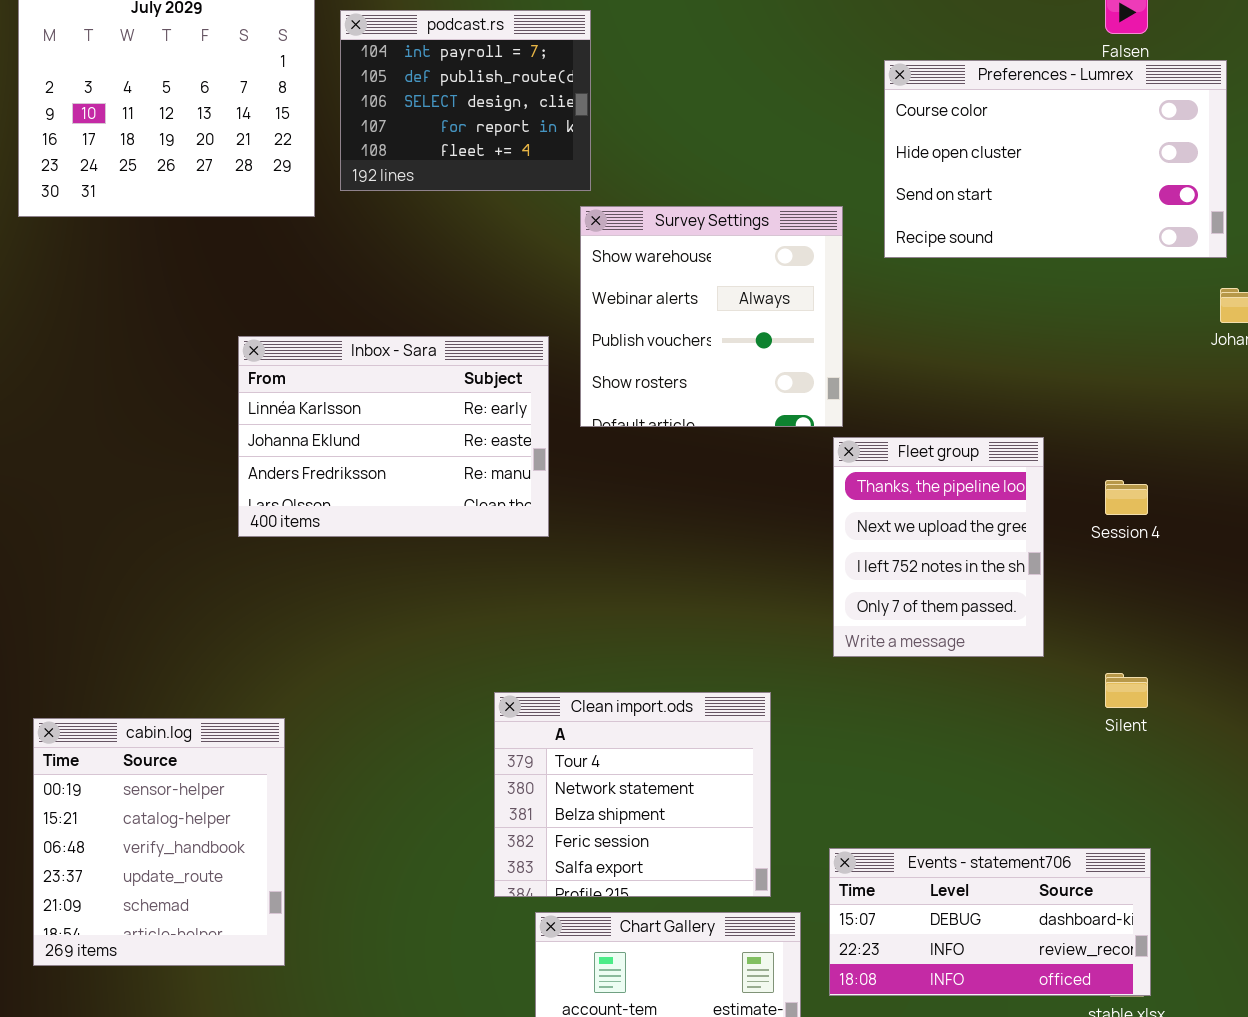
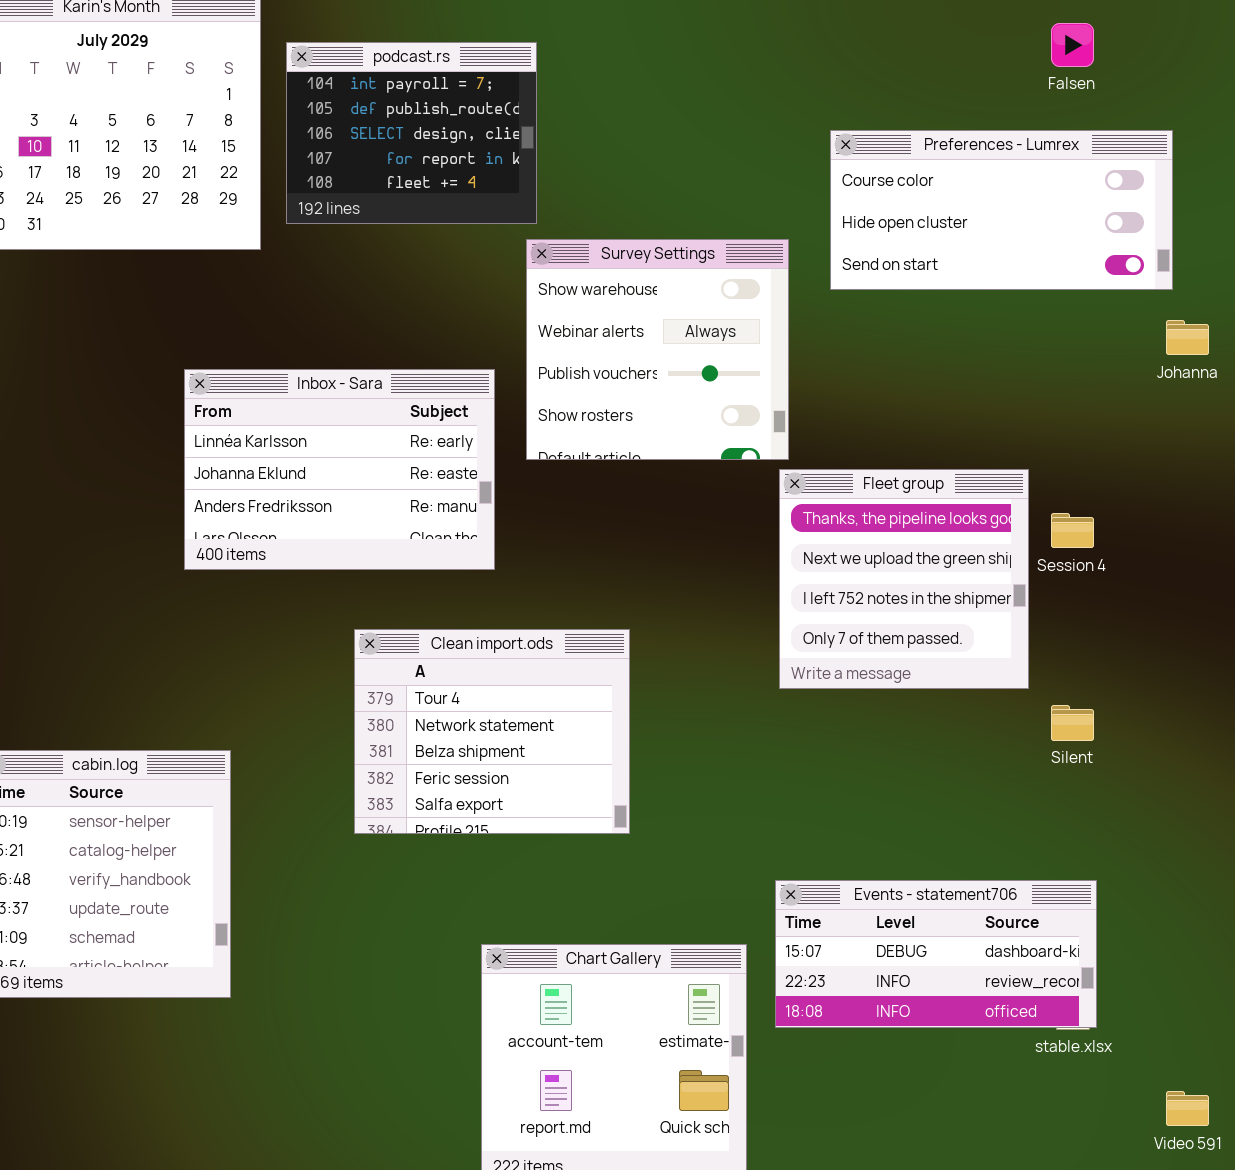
Preferences - Lumrex: [884,60,1227,258] -> [830,130,1173,290], resized
Fleet group: [833,437,1044,657] -> [779,469,1029,689], resized
Clean import.ods: [494,692,771,897] -> [354,629,630,834], moved

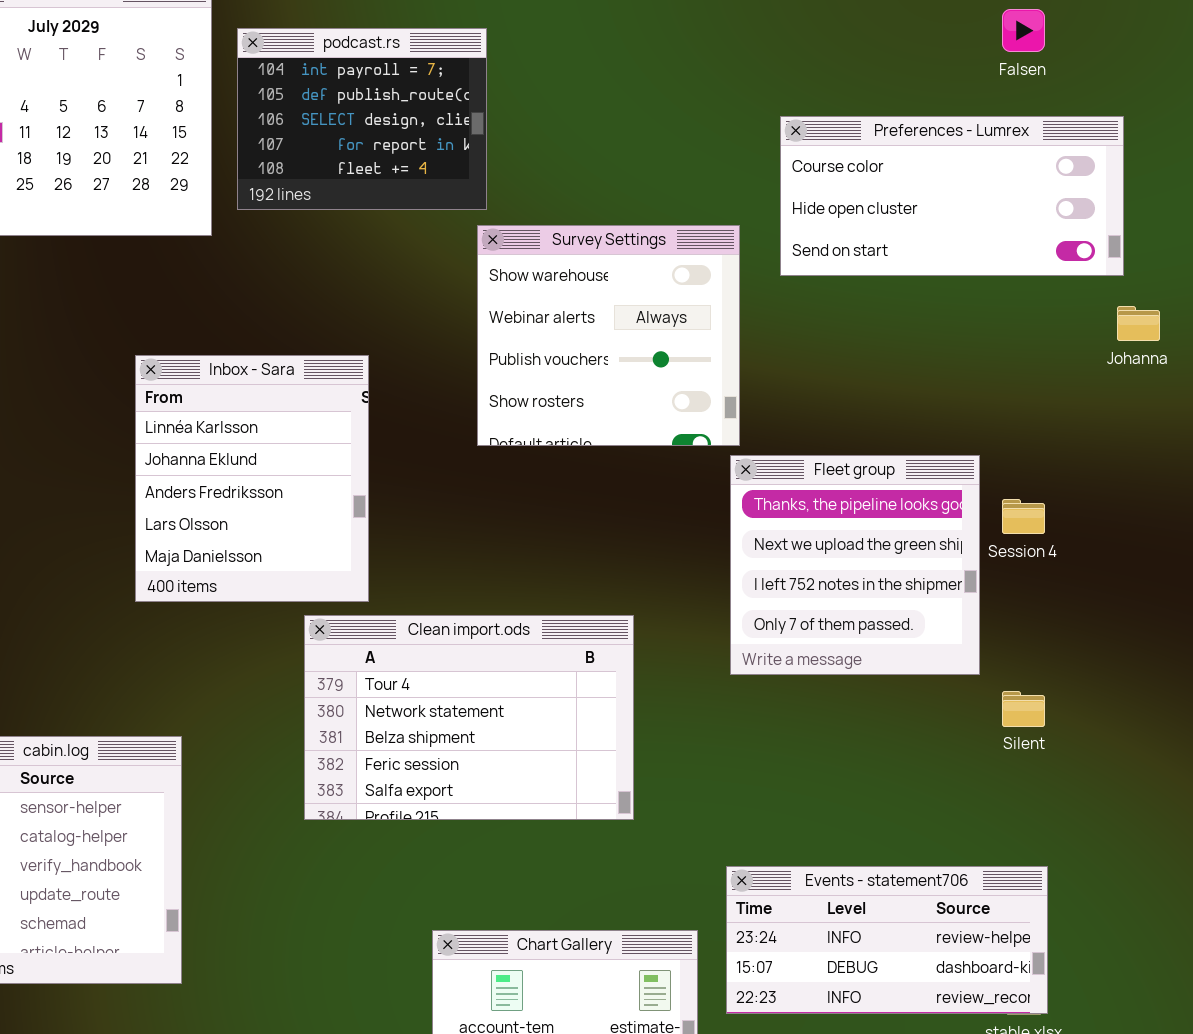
Inbox - Sara: [184,369,495,570] -> [135,355,369,602], resized
Clean import.ods: [354,629,630,834] -> [304,615,634,820], resized
Events - statement706: [775,880,1097,1028] -> [726,866,1048,1014], scrolled up 1 row

